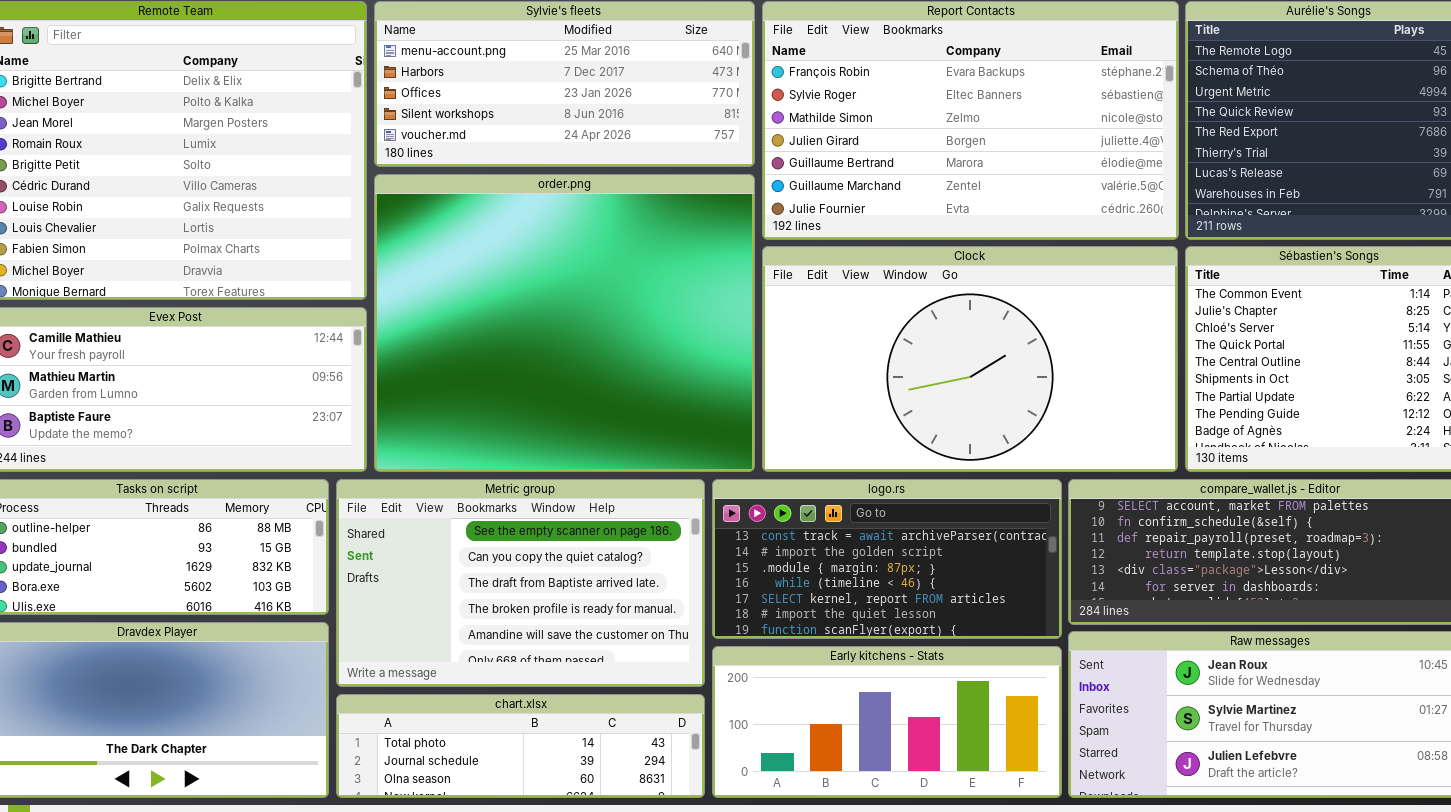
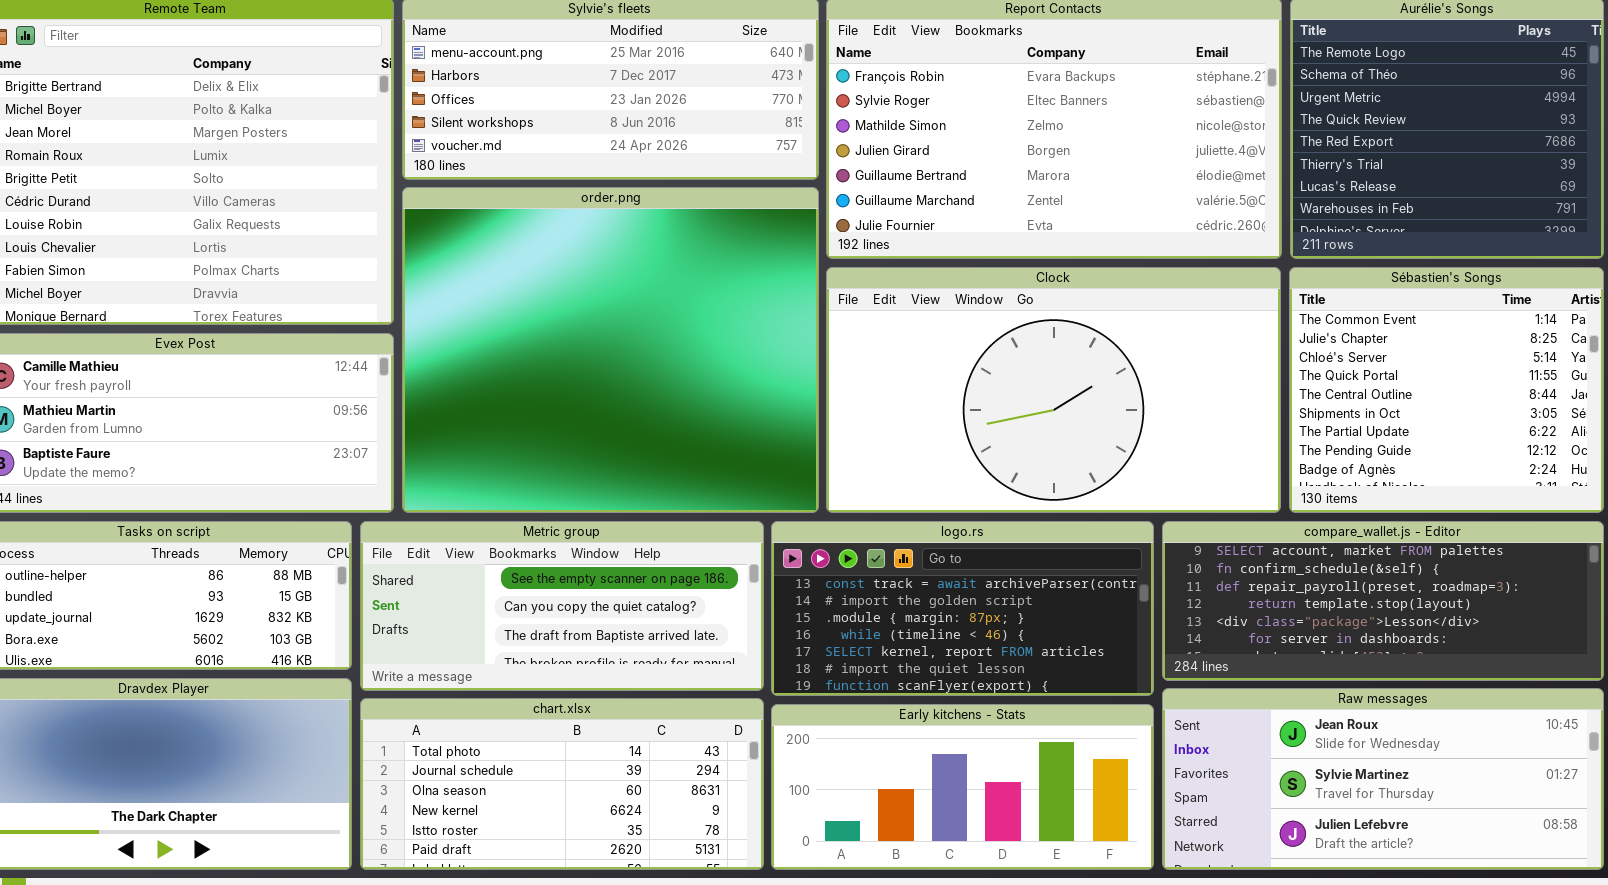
Metric group: [336,479,705,687] -> [360,521,764,691], resized
chart.xlsx: [336,694,705,798] -> [360,698,764,870], resized

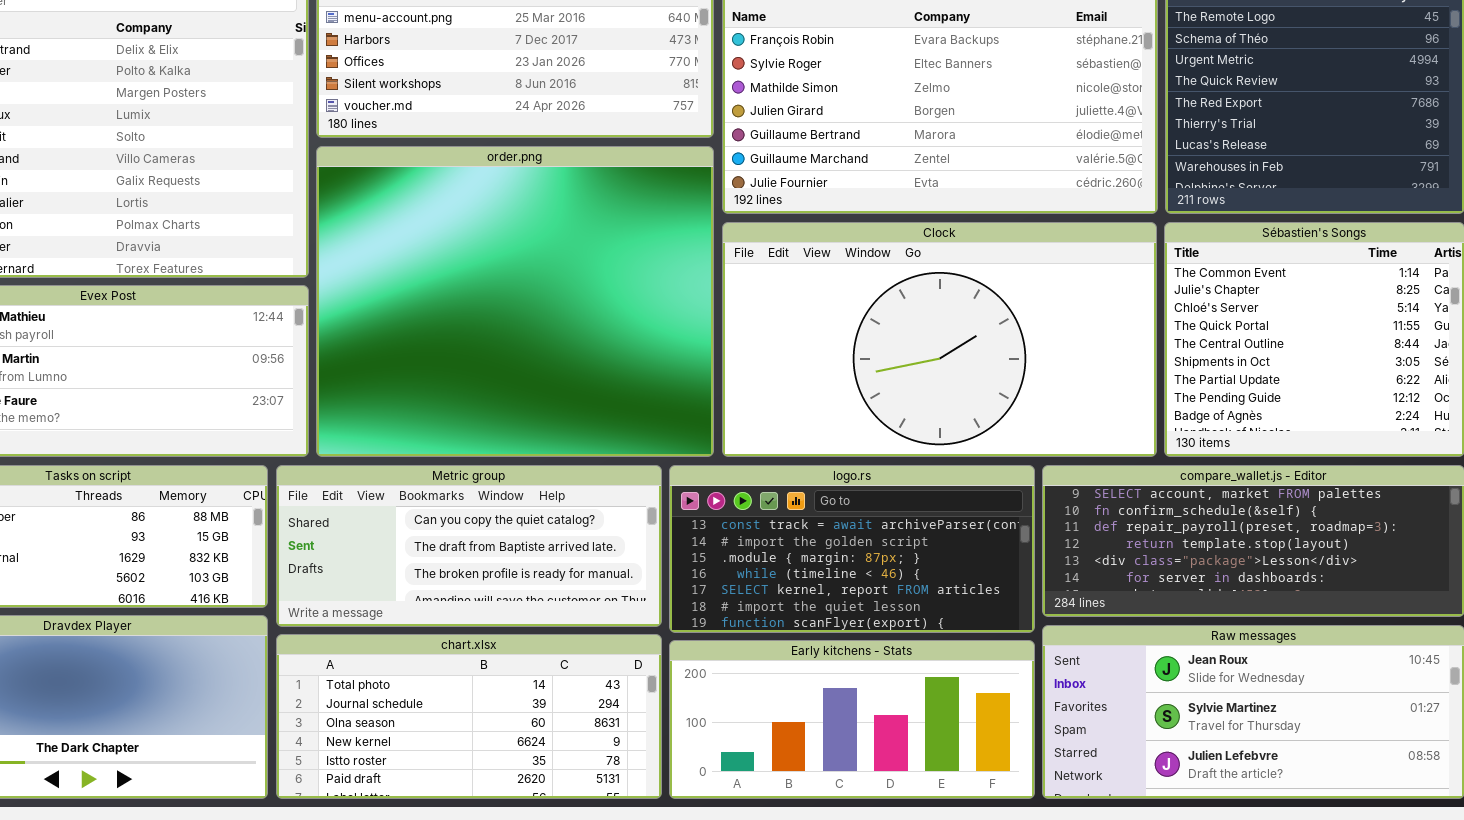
Metric group: [360,521,764,691] -> [276,465,662,627], scrolled down 1 row

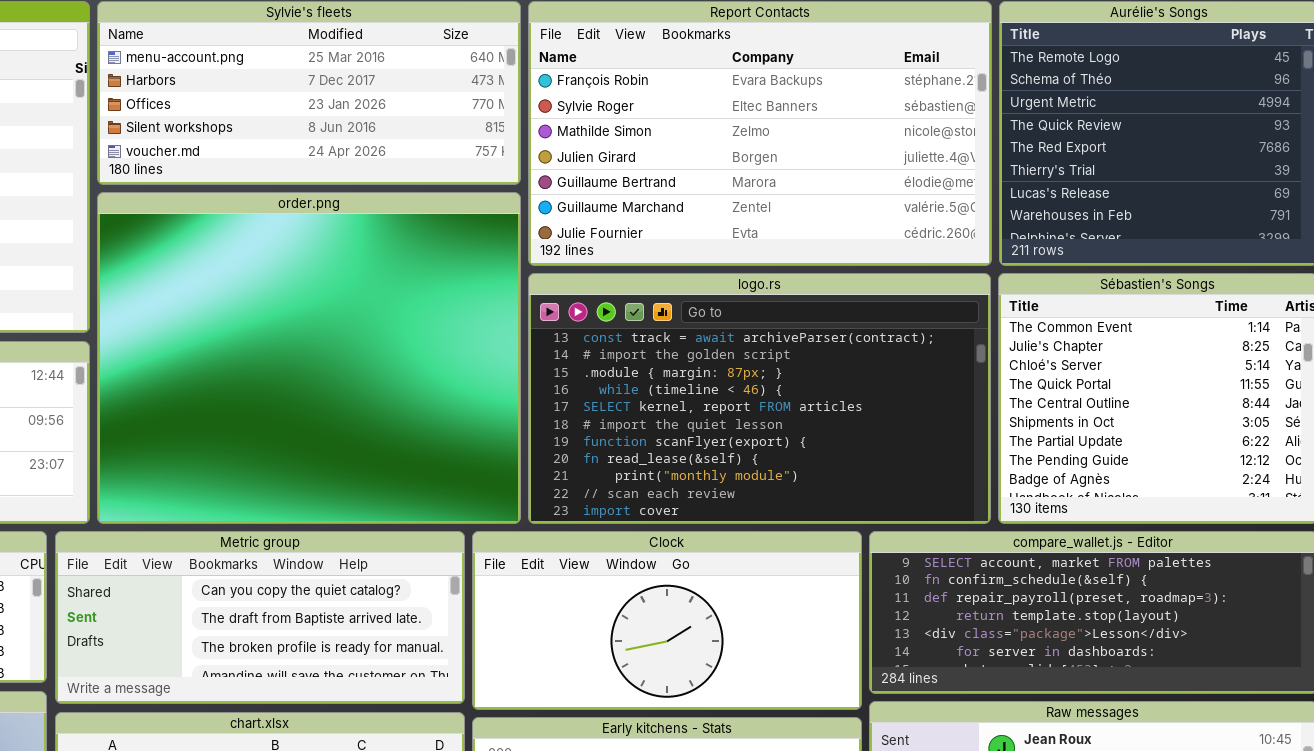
Clock: [722,222,1157,457] -> [472,531,862,710], moved, resized
logo.rs: [669,465,1035,633] -> [528,273,991,524], moved, resized

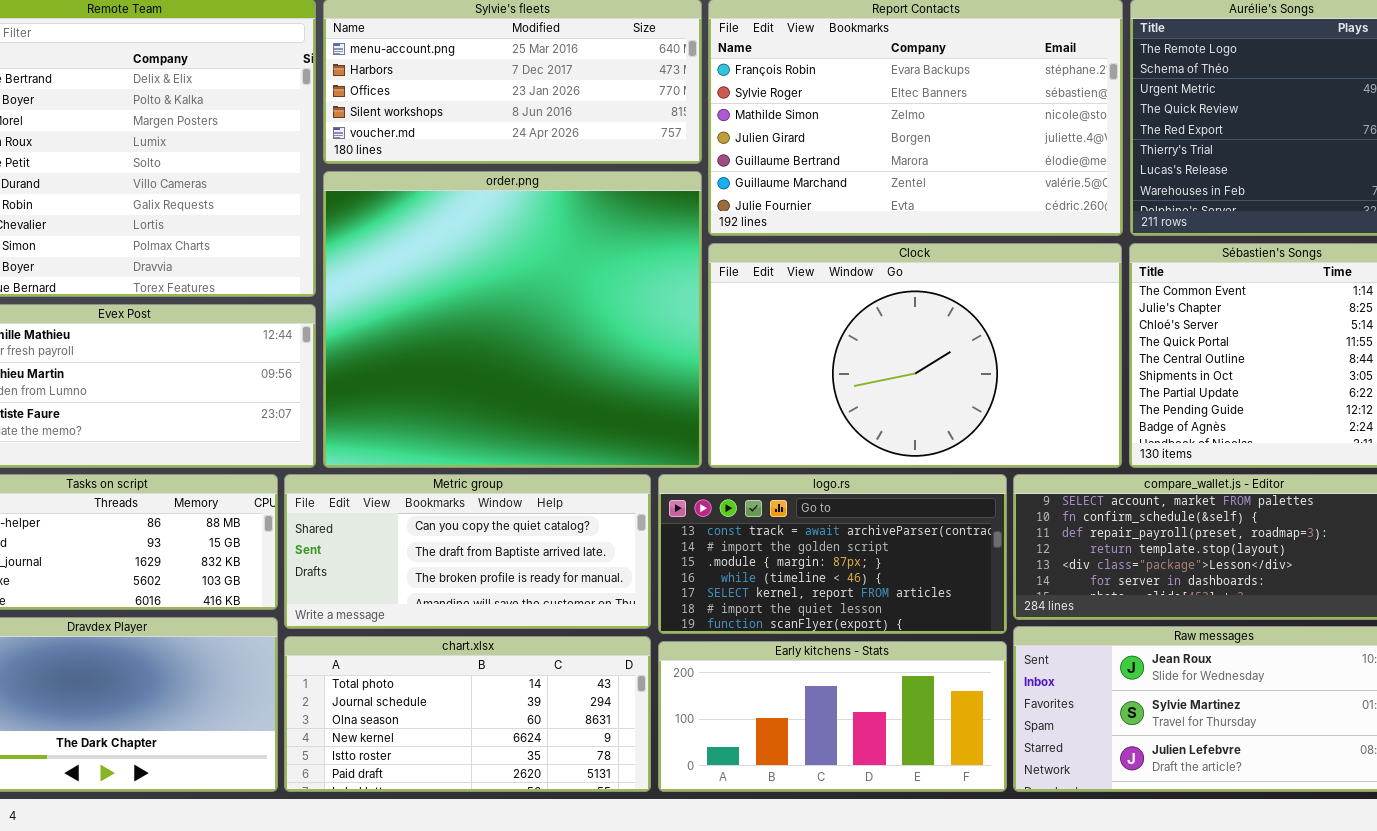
logo.rs: [528,273,991,524] -> [658,474,1007,634], moved, resized
Clock: [472,531,862,710] -> [708,243,1122,468], moved, resized

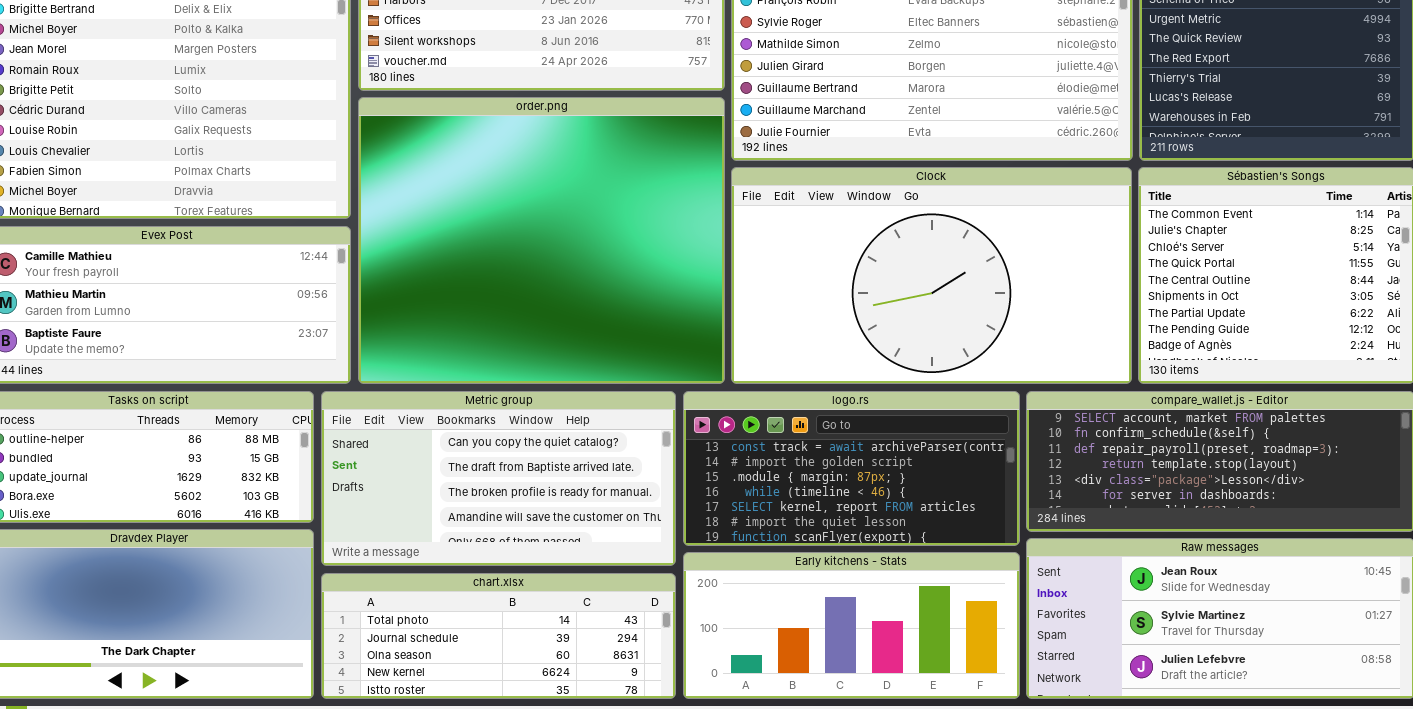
Metric group: [284,474,651,629] -> [321,391,676,566], resized
chart.xlsx: [284,636,651,792] -> [321,573,676,699], resized

